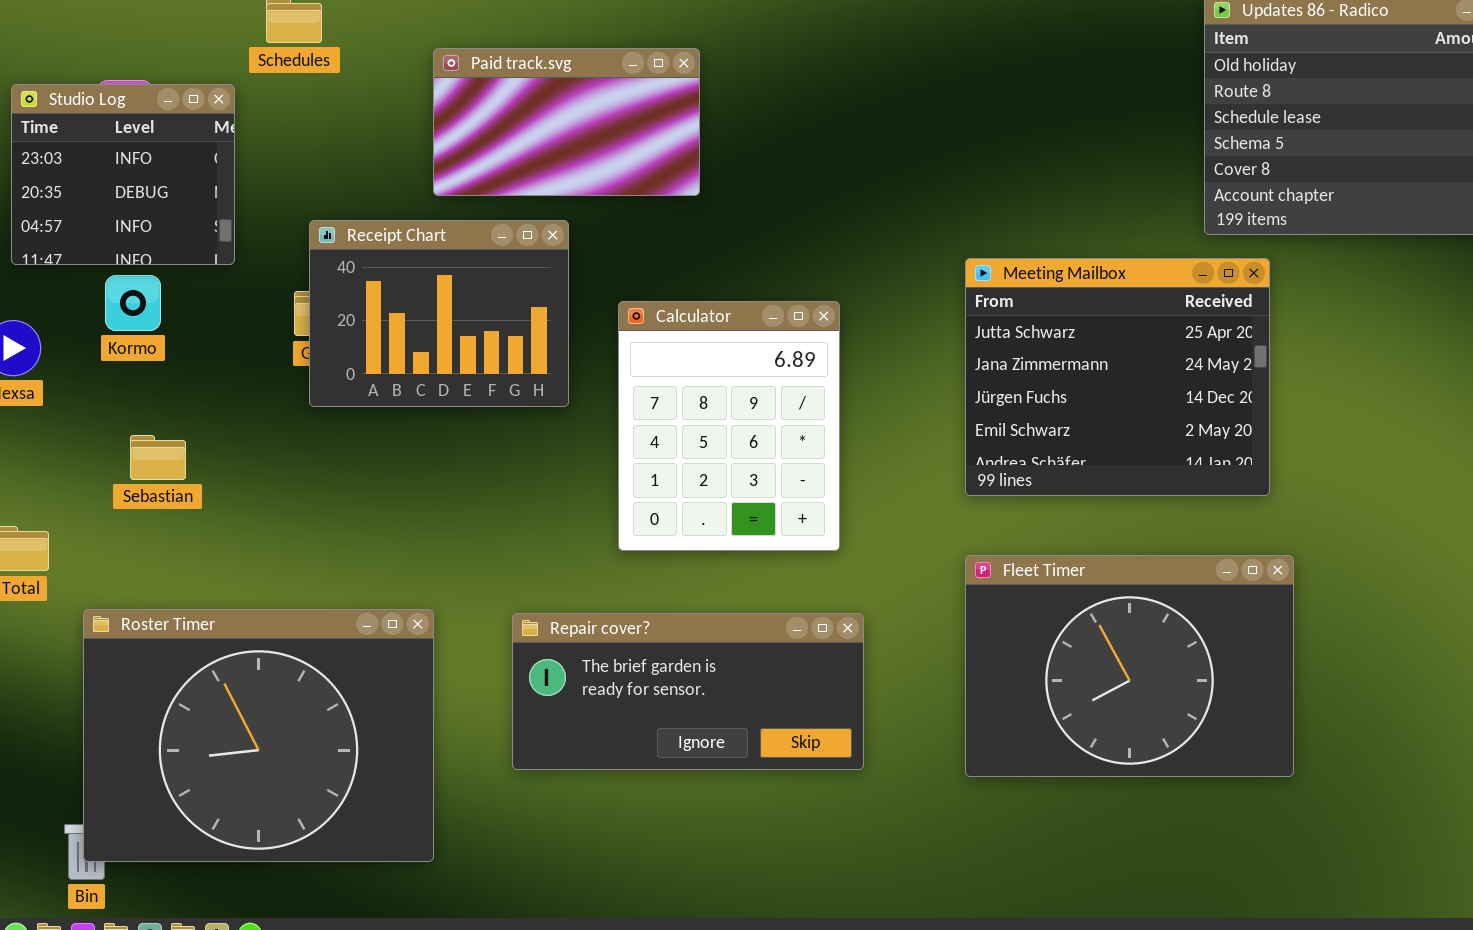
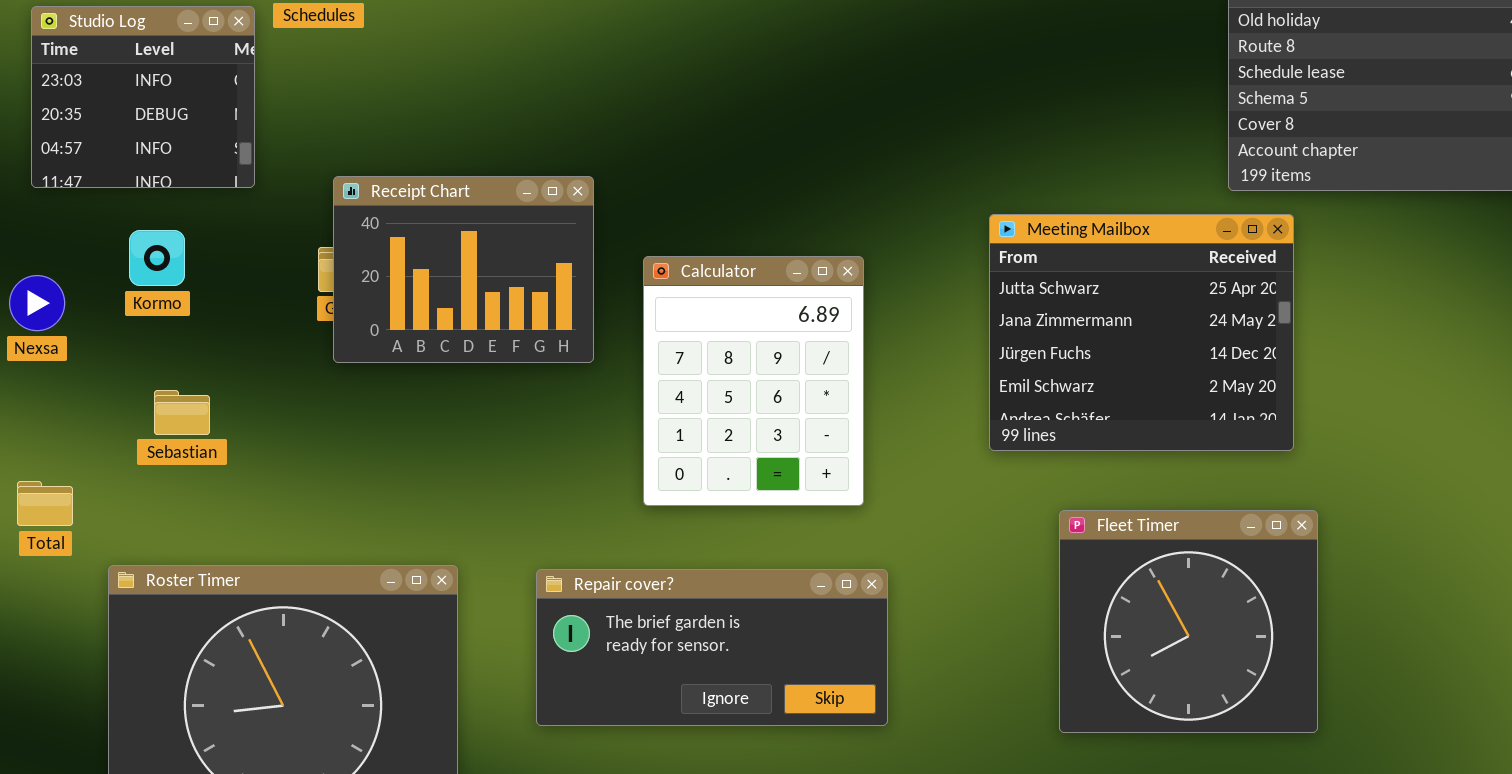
Paid track.svg: [433,48,700,196] -> none, closed
Studio Log: [11,84,235,265] -> [31,6,255,188], moved
Fleet Timer: [965,555,1294,777] -> [1059,510,1318,733], resized

